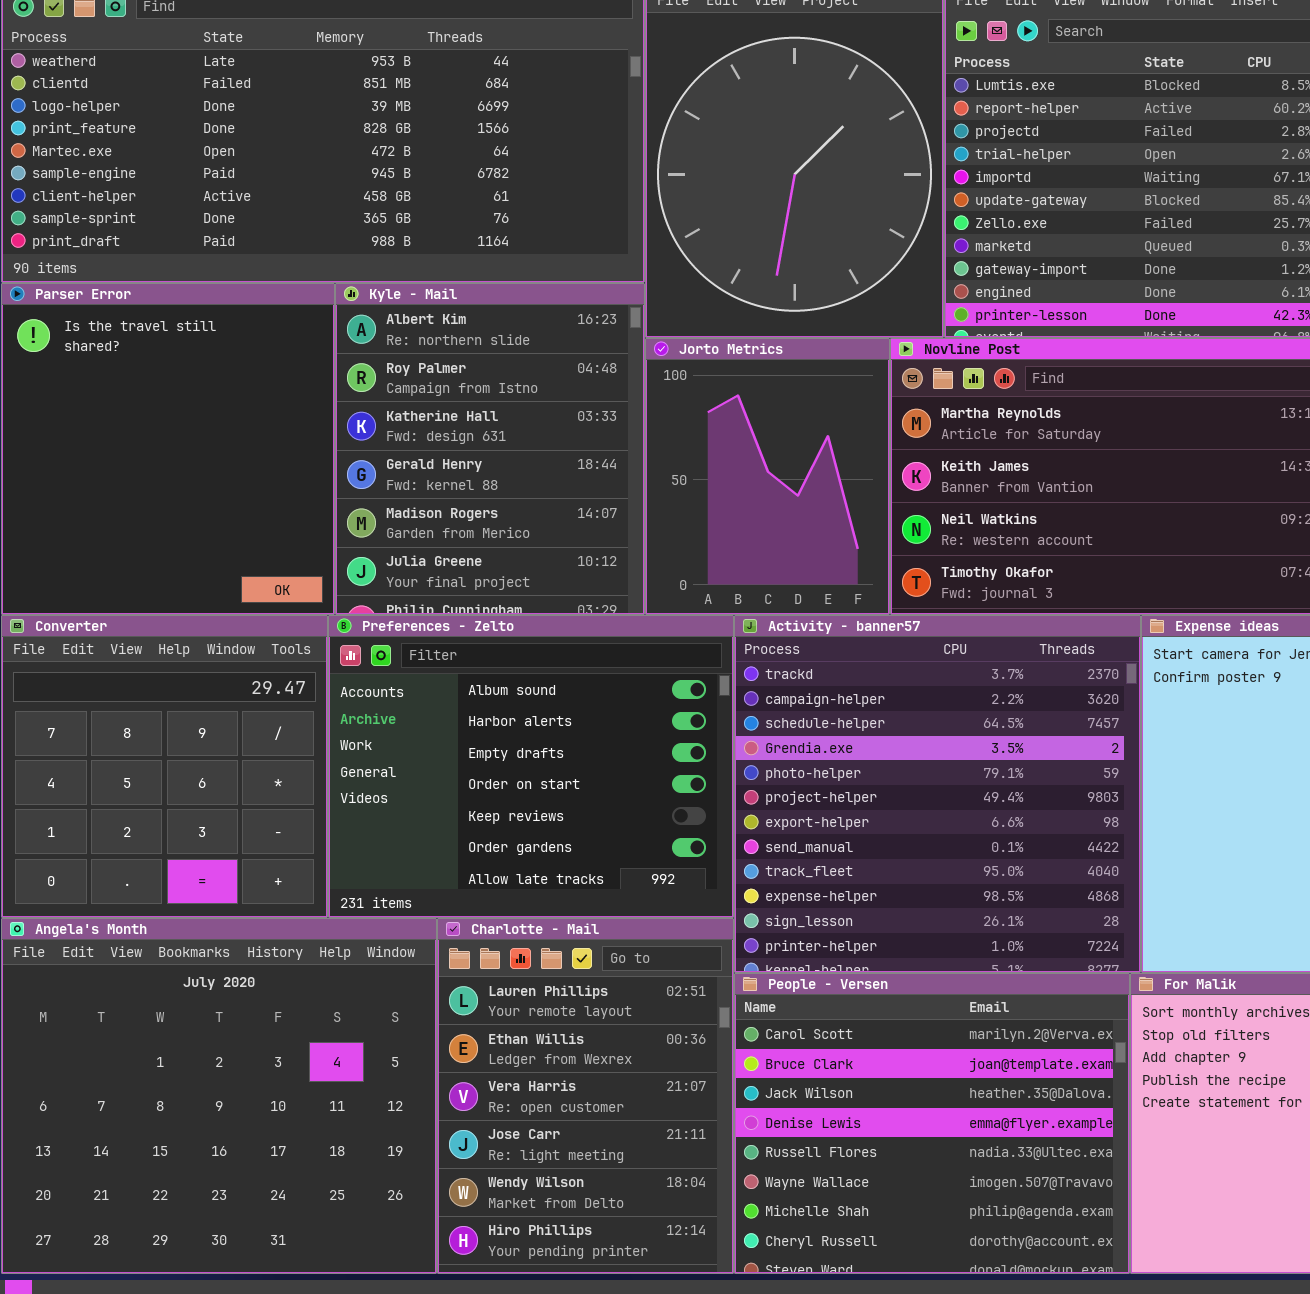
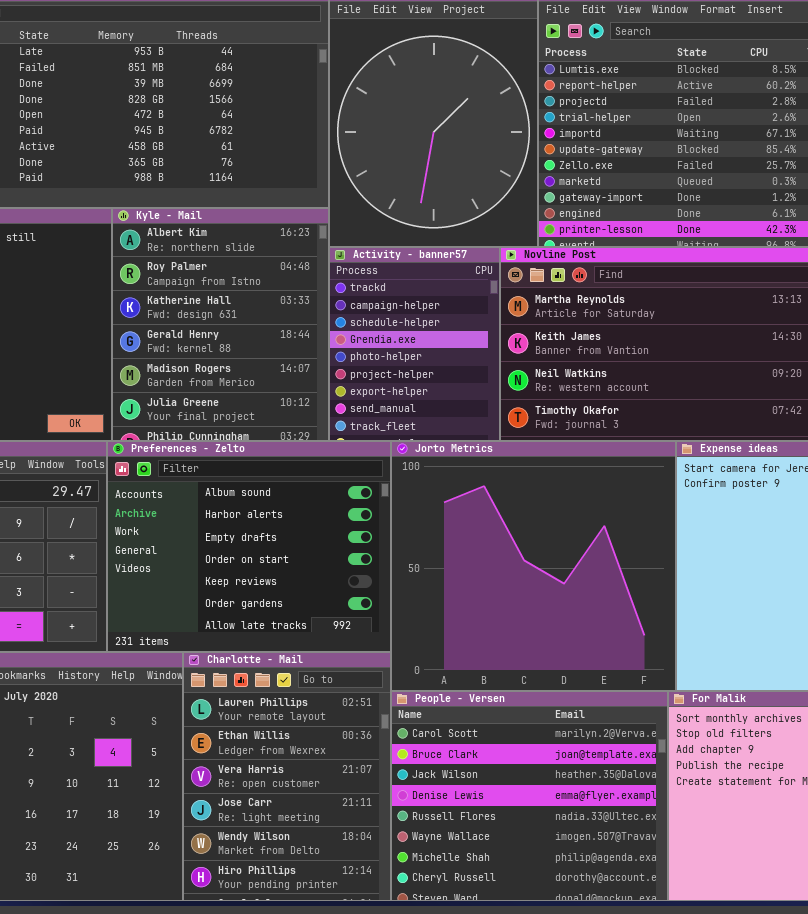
Jorto Metrics: [645,338,890,615] -> [391,441,676,691], moved, resized
Activity - banner57: [734,615,1141,973] -> [329,247,500,441], moved, resized

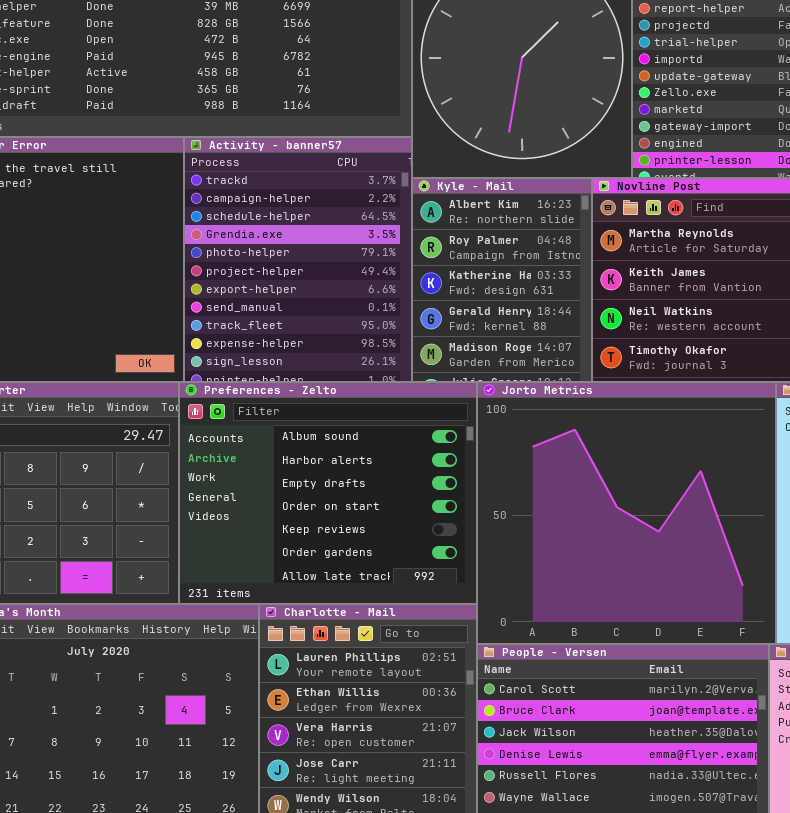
Kyle - Mail: [112,208,329,441] -> [412,178,592,382], moved, resized
Activity - banner57: [329,247,500,441] -> [184,137,412,382], moved, resized

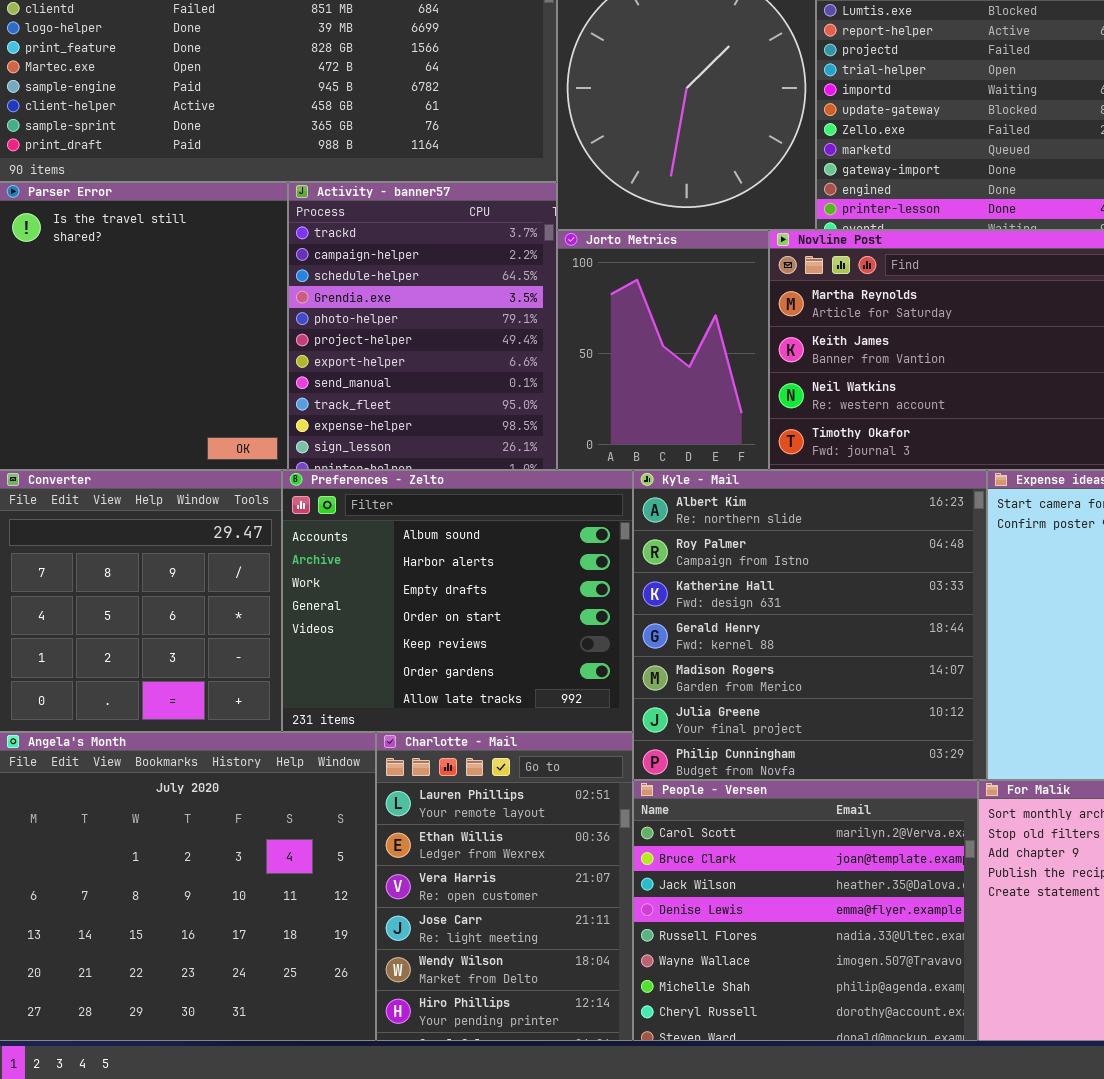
Kyle - Mail: [412,178,592,382] -> [633,470,987,780], moved, resized
Jorto Metrics: [477,382,776,644] -> [557,230,769,470], moved, resized

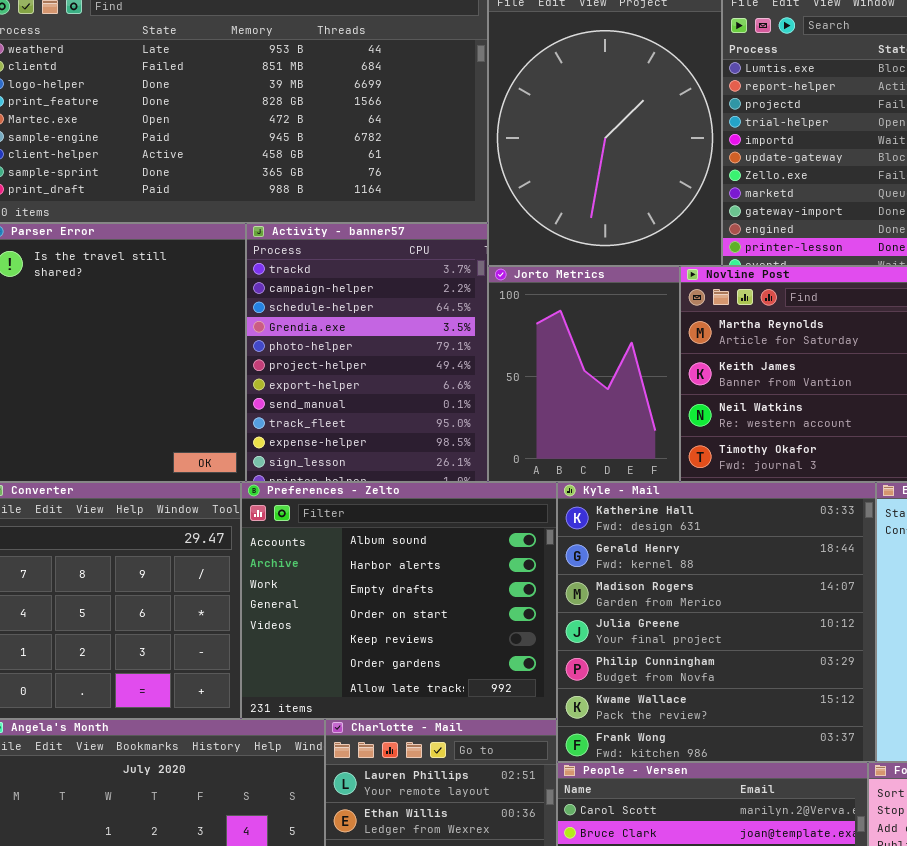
Kyle - Mail: [633,470,987,780] -> [557,482,876,762], scrolled down 2 rows

